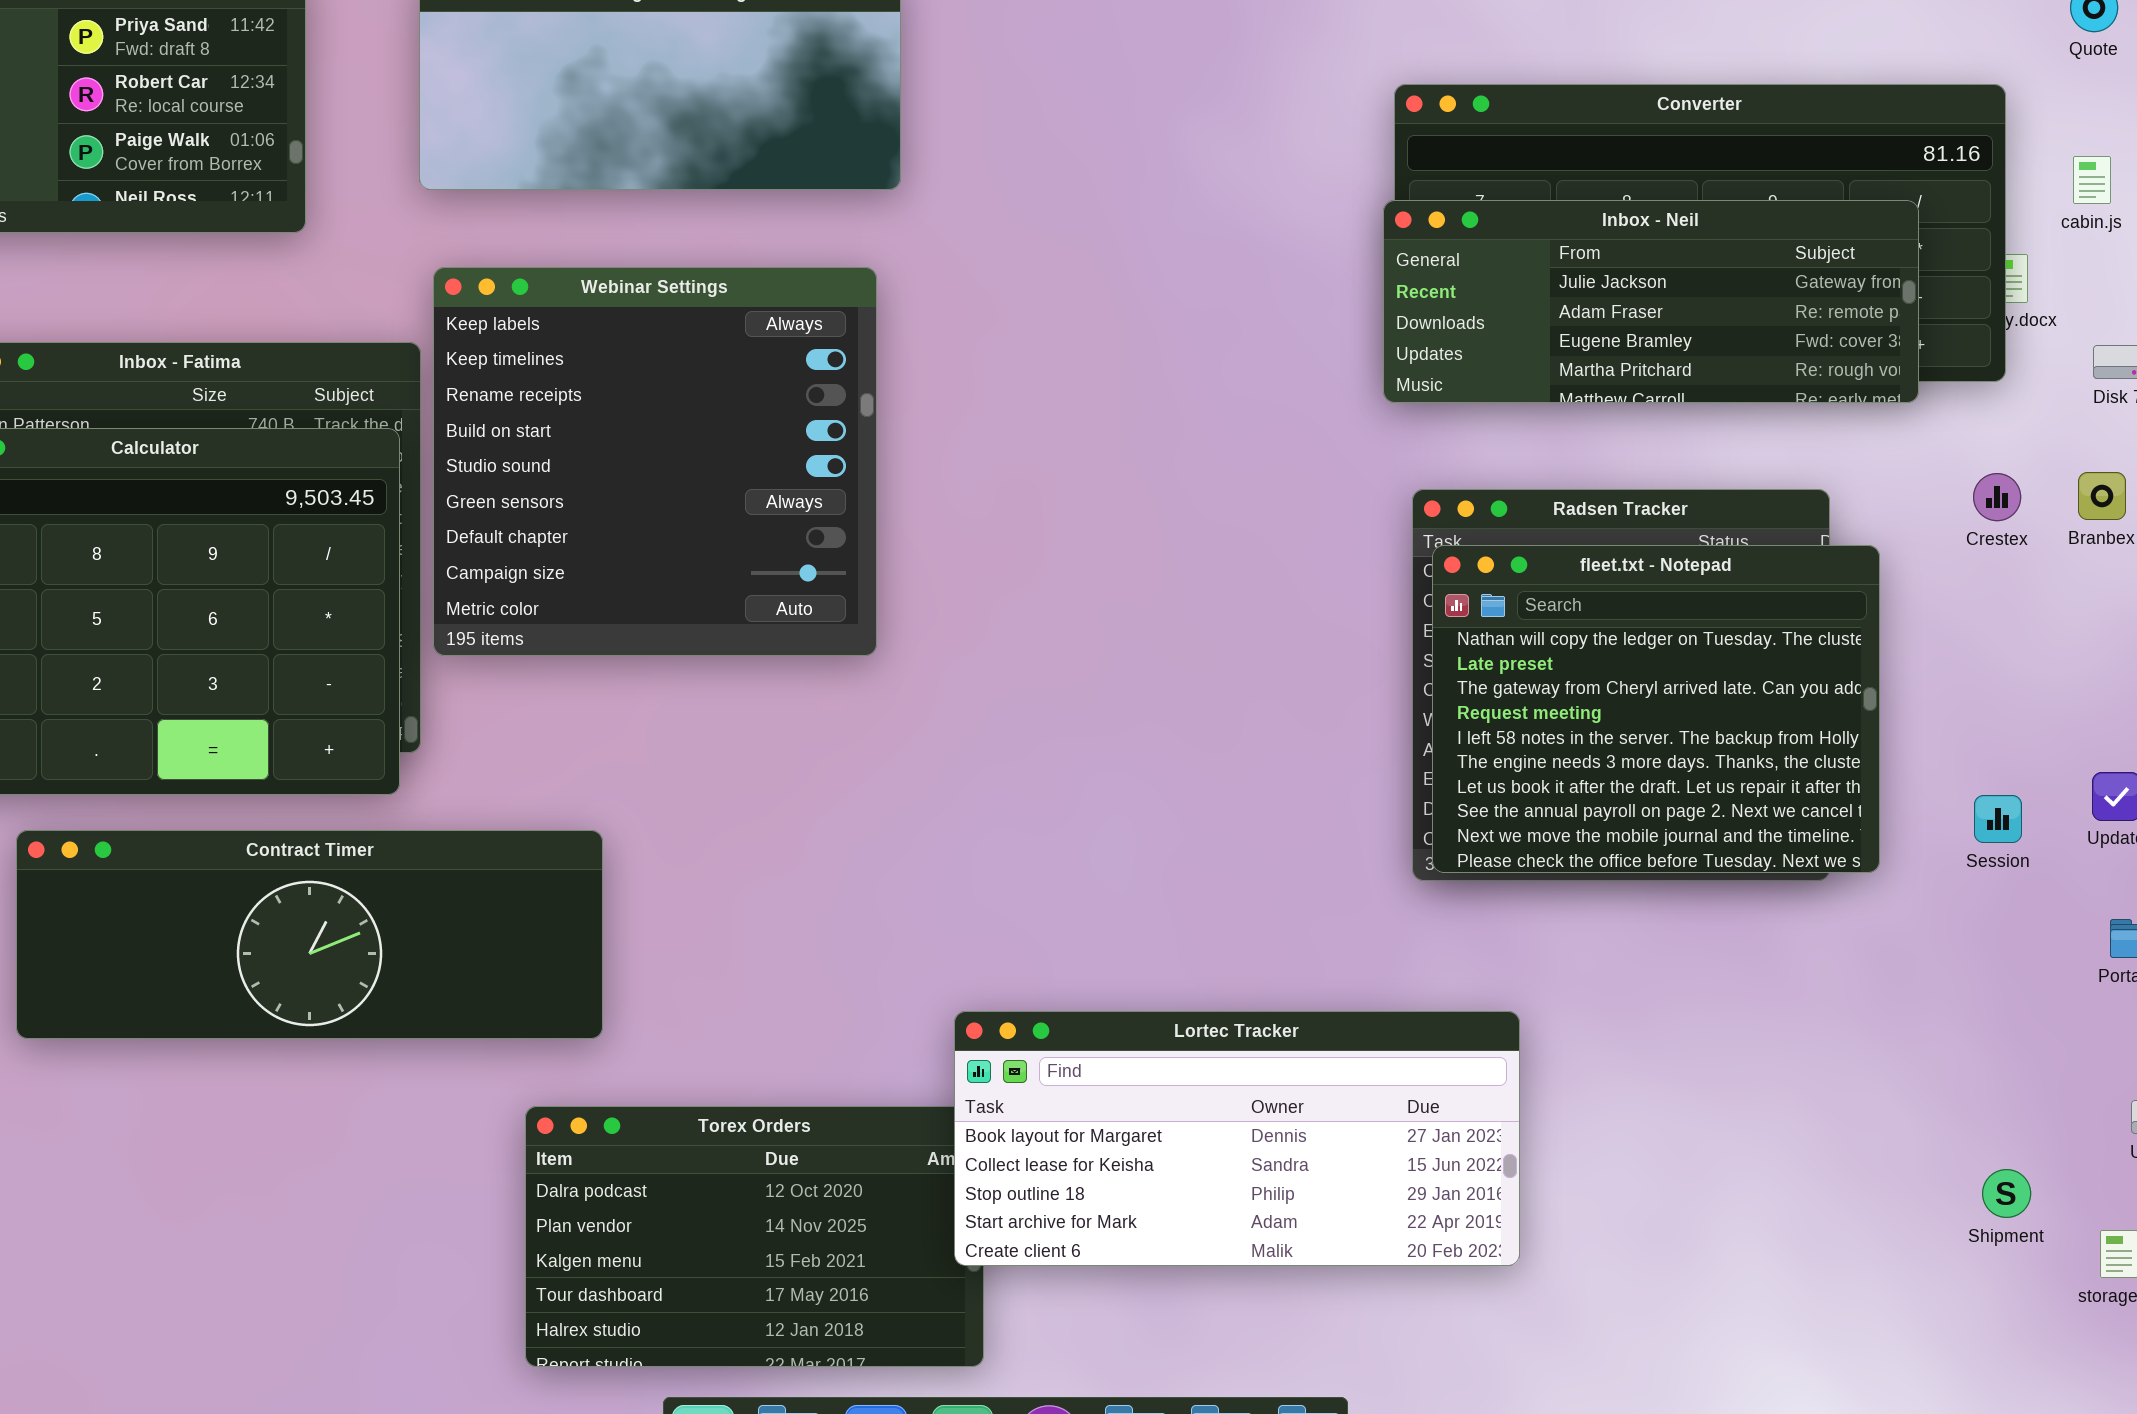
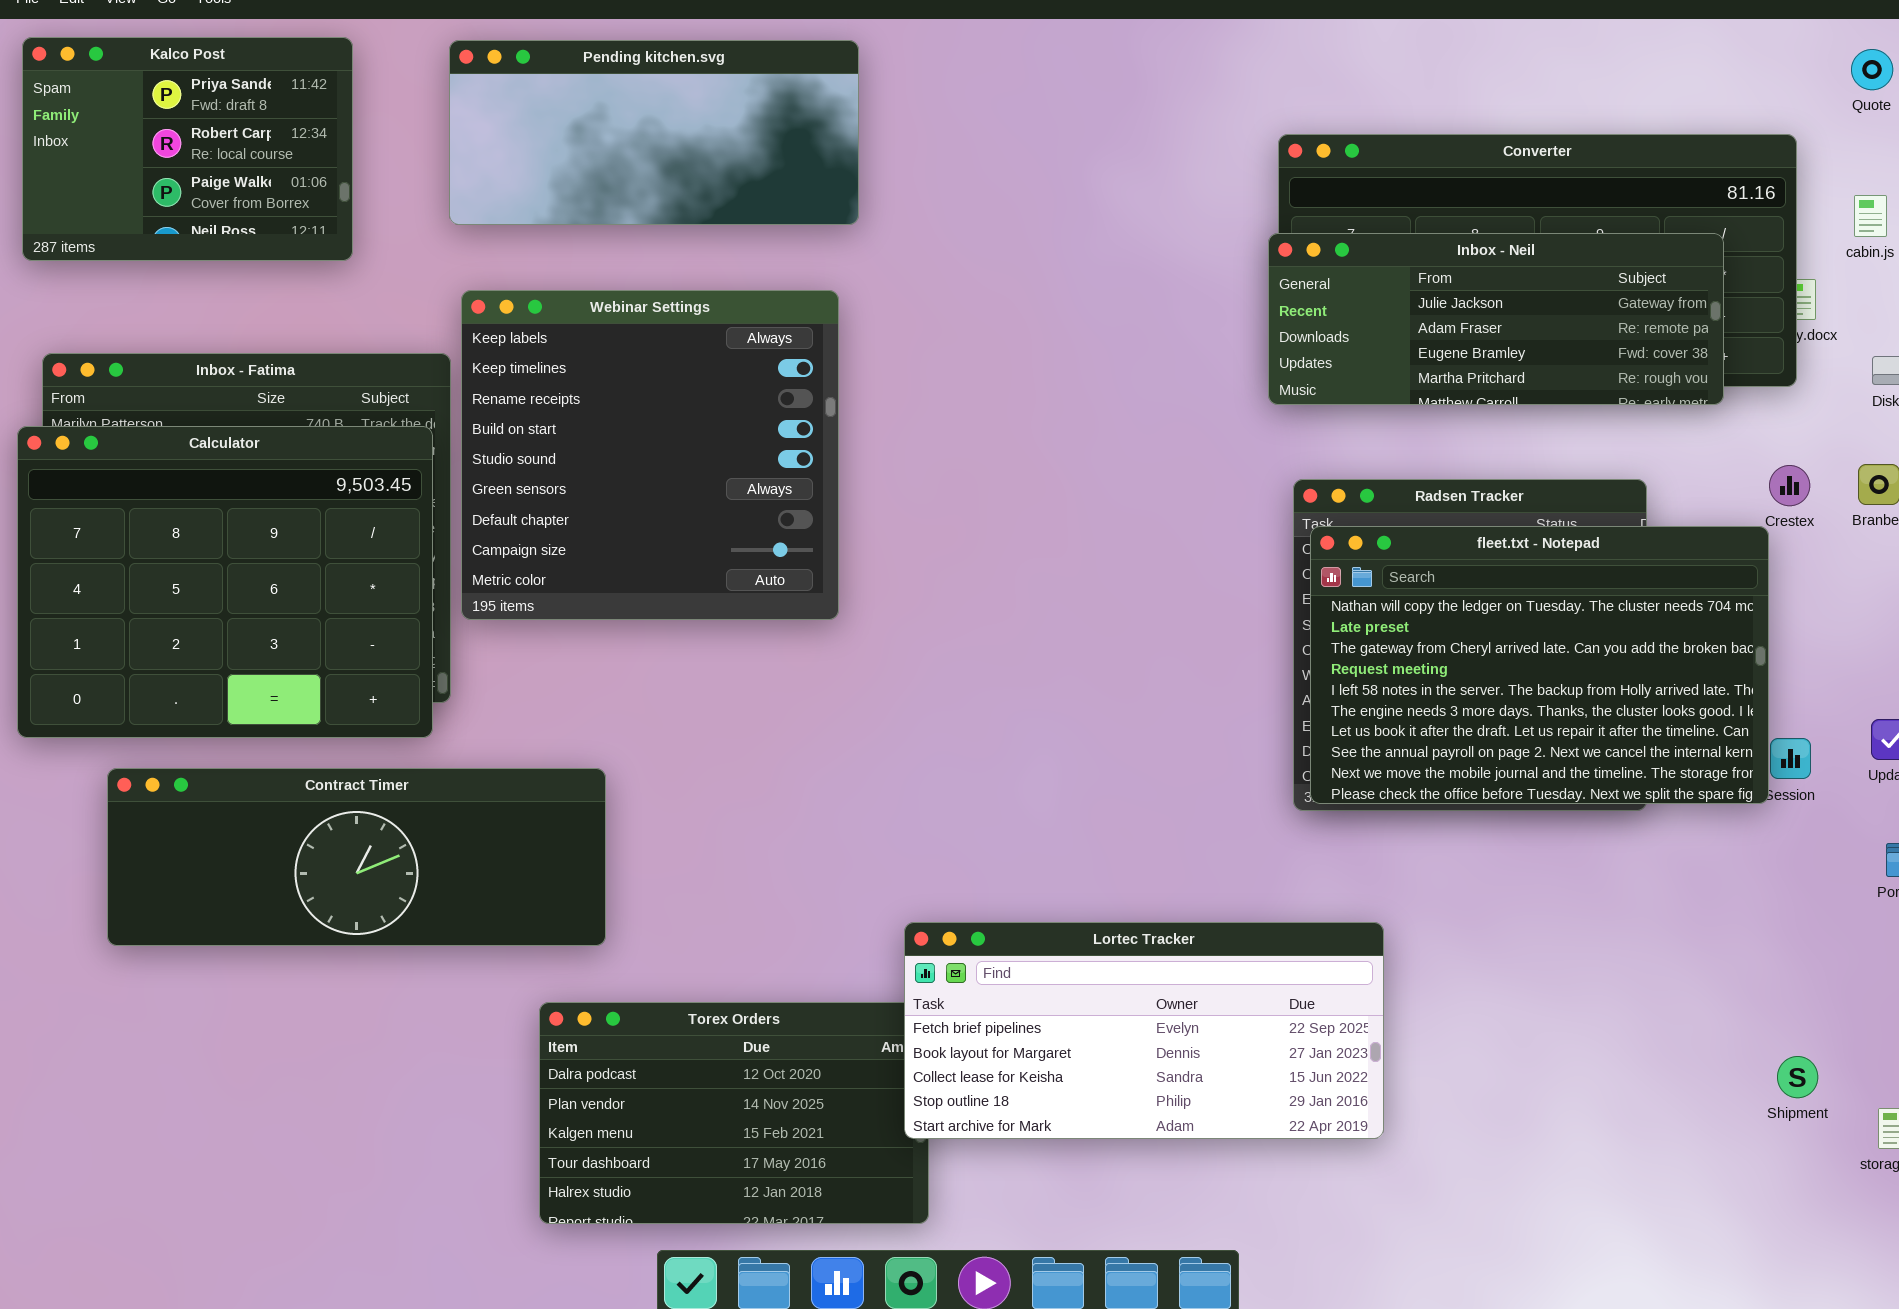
fleet.txt - Notepad: [1432,545,1880,873] -> [1310,526,1769,804], resized
Lortec Tracker: [954,1011,1520,1266] -> [904,922,1384,1139], scrolled up 1 row

